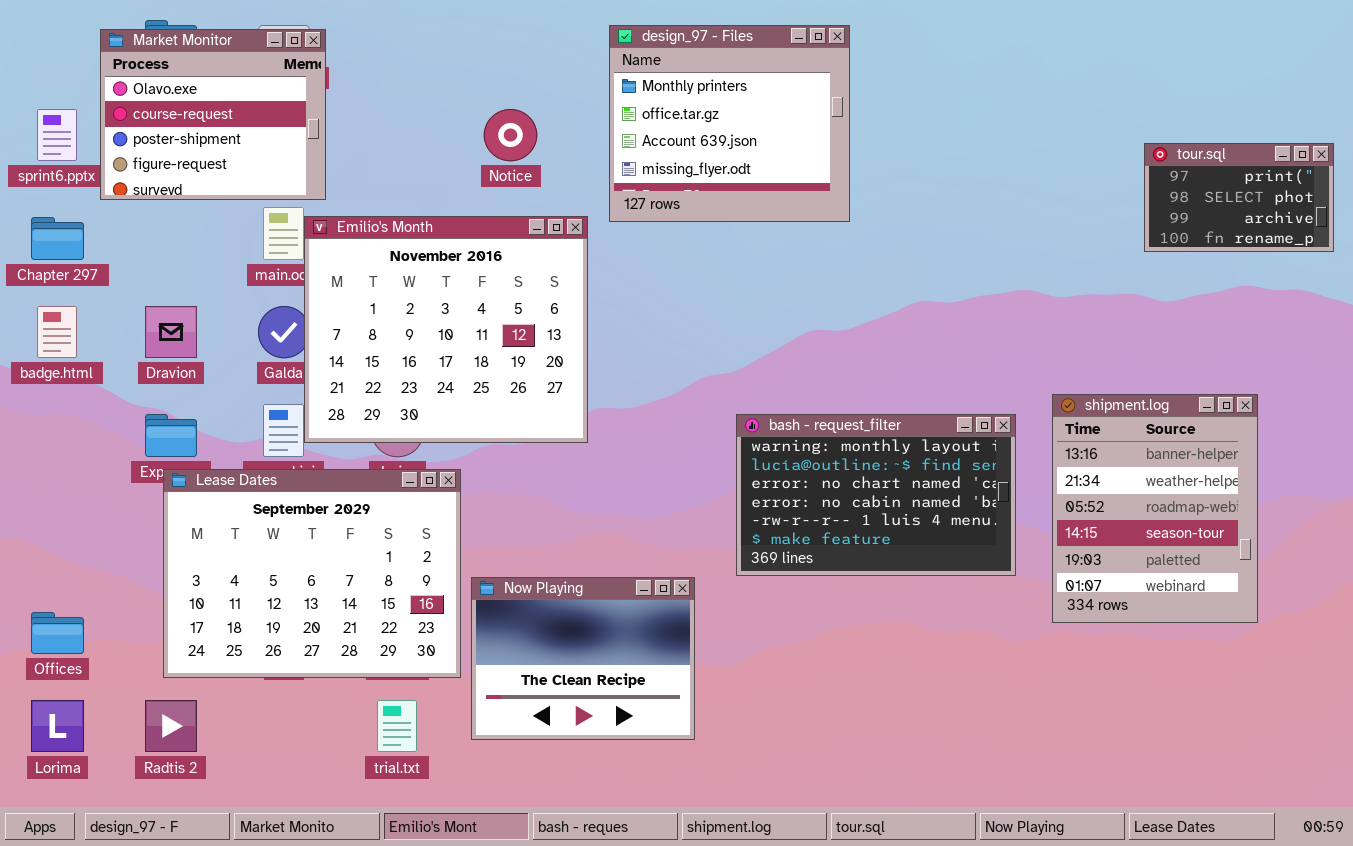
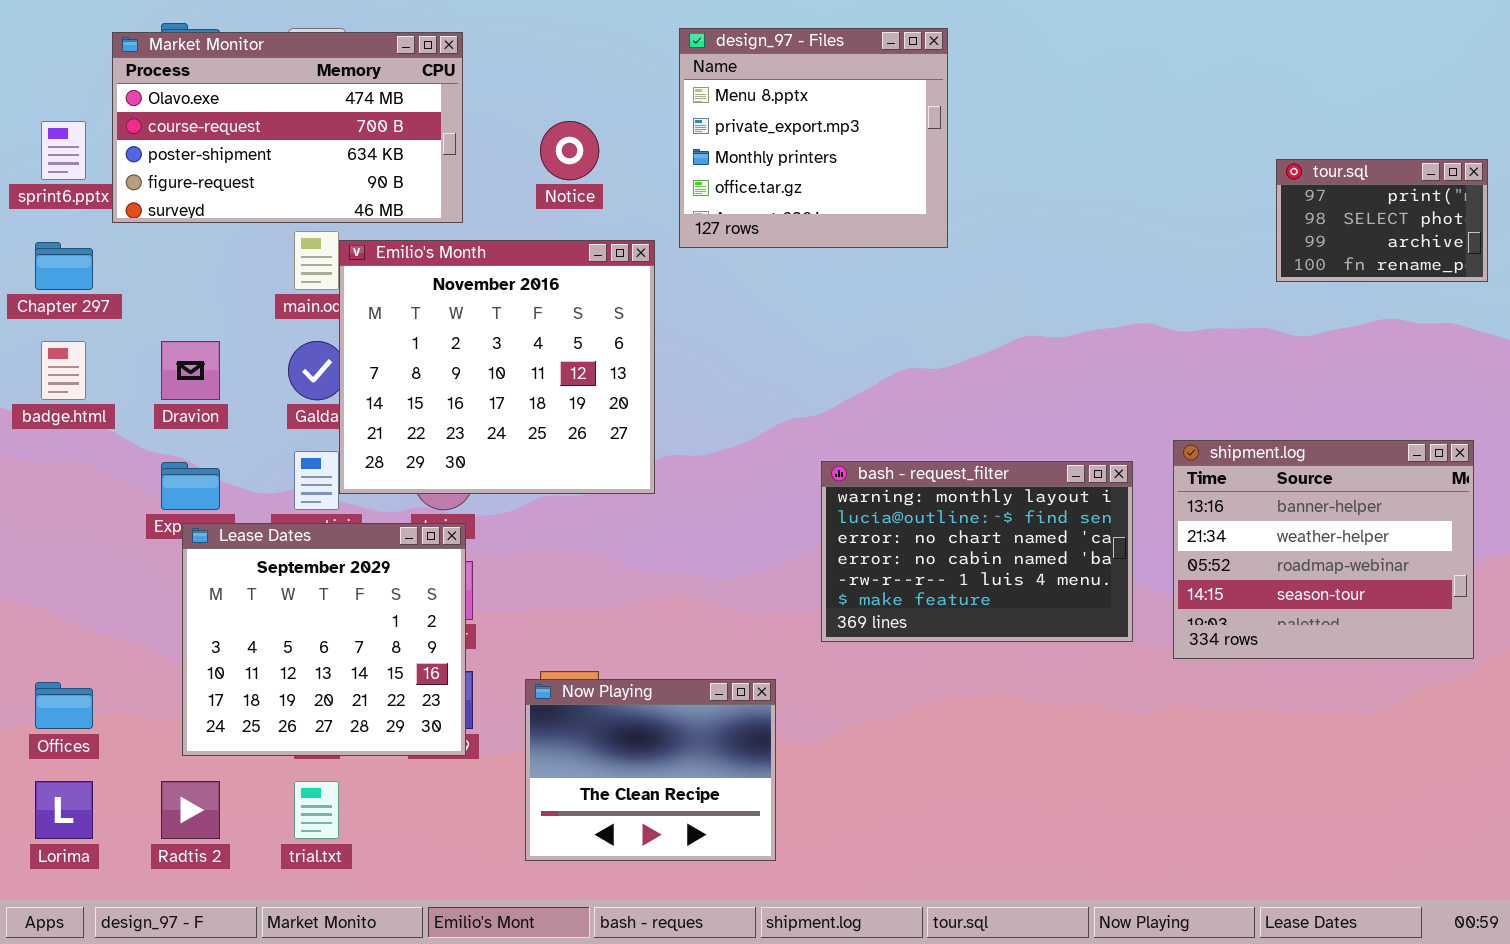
design_97 - Files: [609,25,850,222] -> [679,28,948,248], scrolled up 2 rows
Market Monitor: [100,29,326,200] -> [112,32,463,223], resized
shipment.log: [1052,394,1258,623] -> [1173,440,1474,659], resized
Lease Dates: [163,469,461,678] -> [182,523,466,756], resized
Now Playing: [471,577,695,740] -> [525,679,776,861], moved
trial.txt: [377,700,417,752] -> [294,781,339,839], moved

